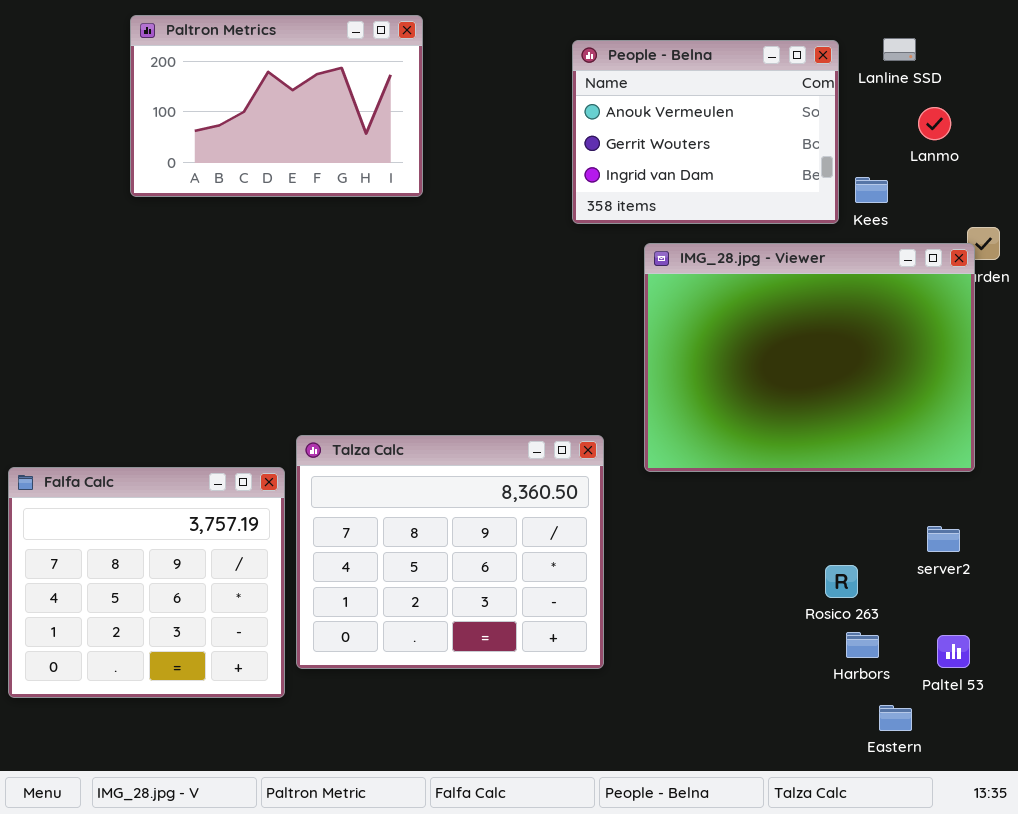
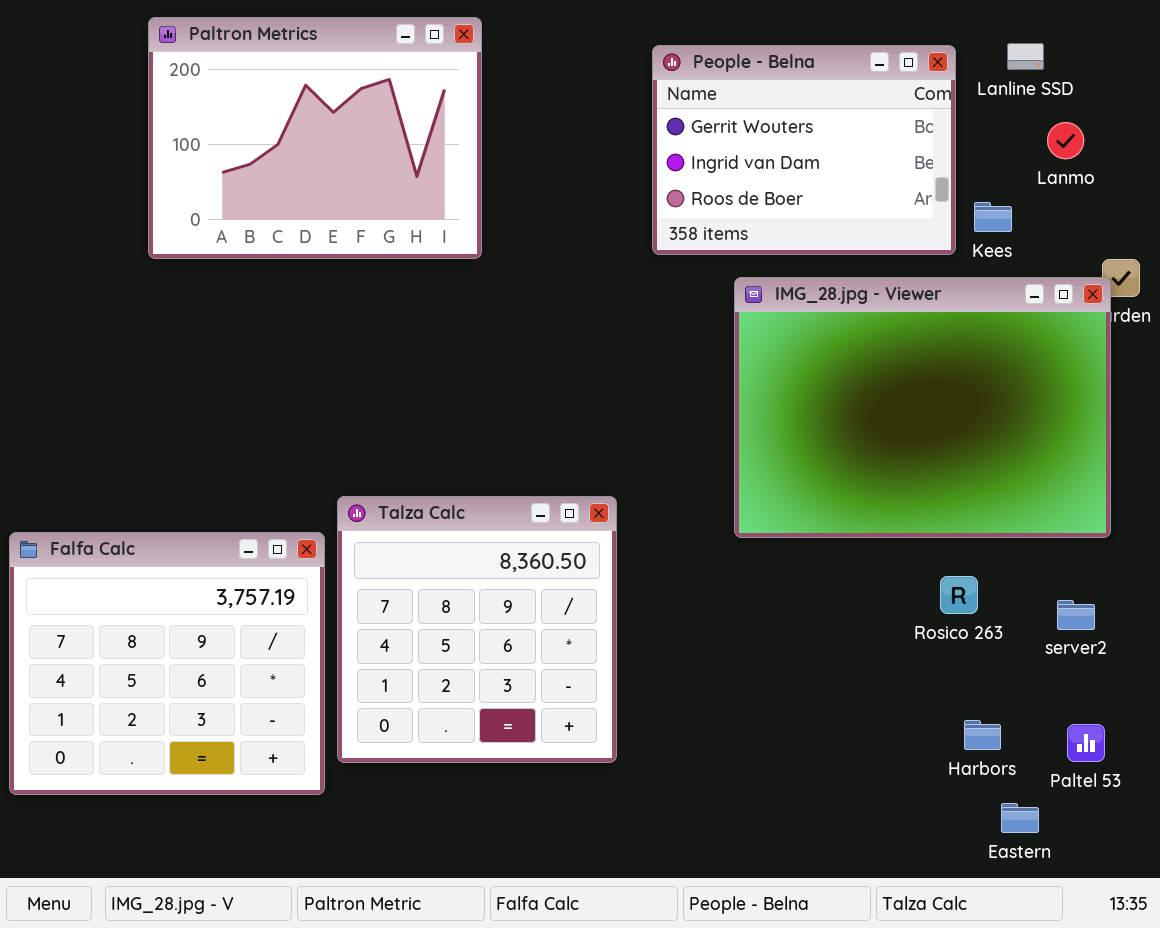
Paltron Metrics: [130,15,423,197] -> [148,17,482,259], resized
People - Belna: [572,40,839,224] -> [652,45,956,255], scrolled down 1 row
Talza Calc: [296,435,604,669] -> [337,496,617,763], resized
Rosico 263: [825,565,858,598] -> [940,576,978,614], moved

